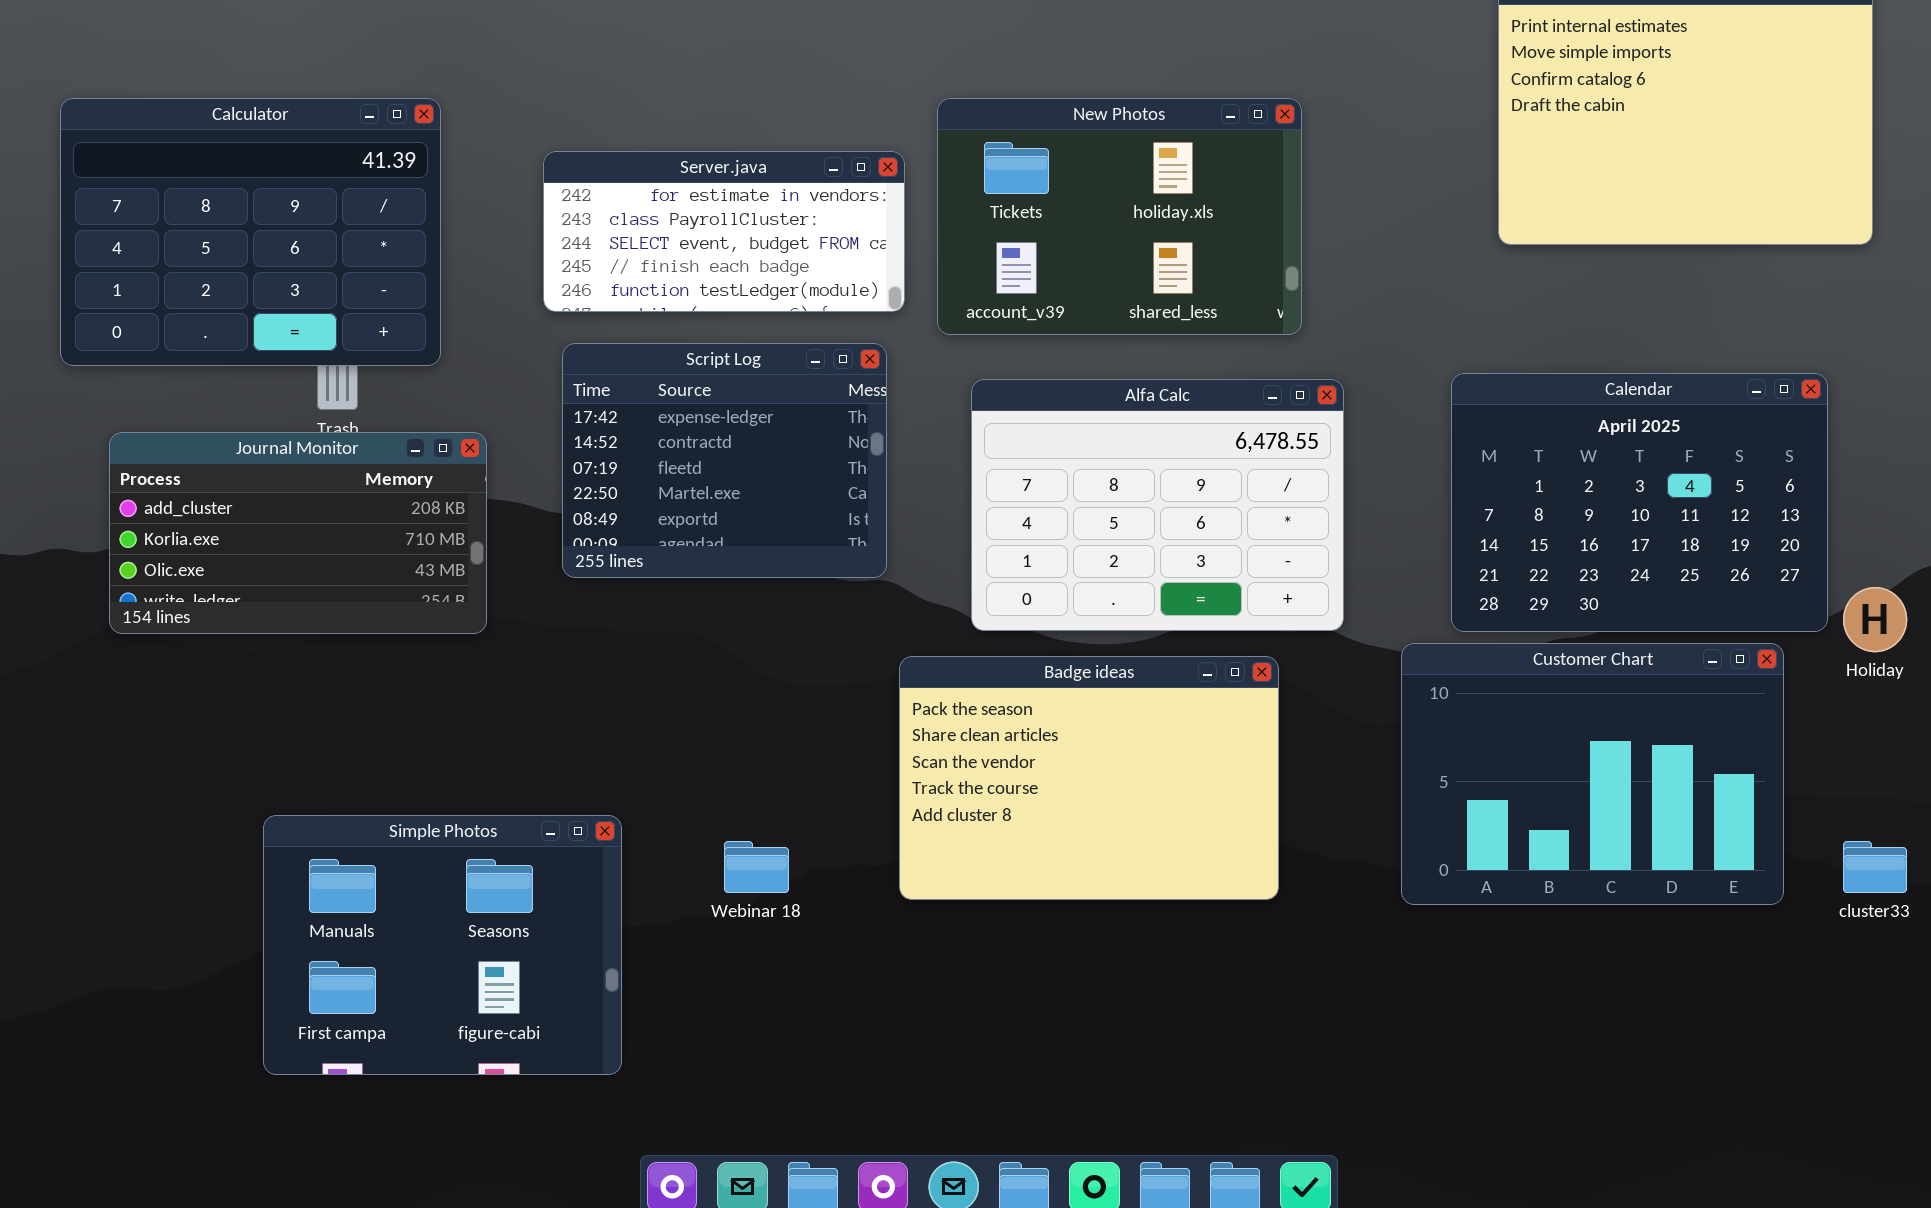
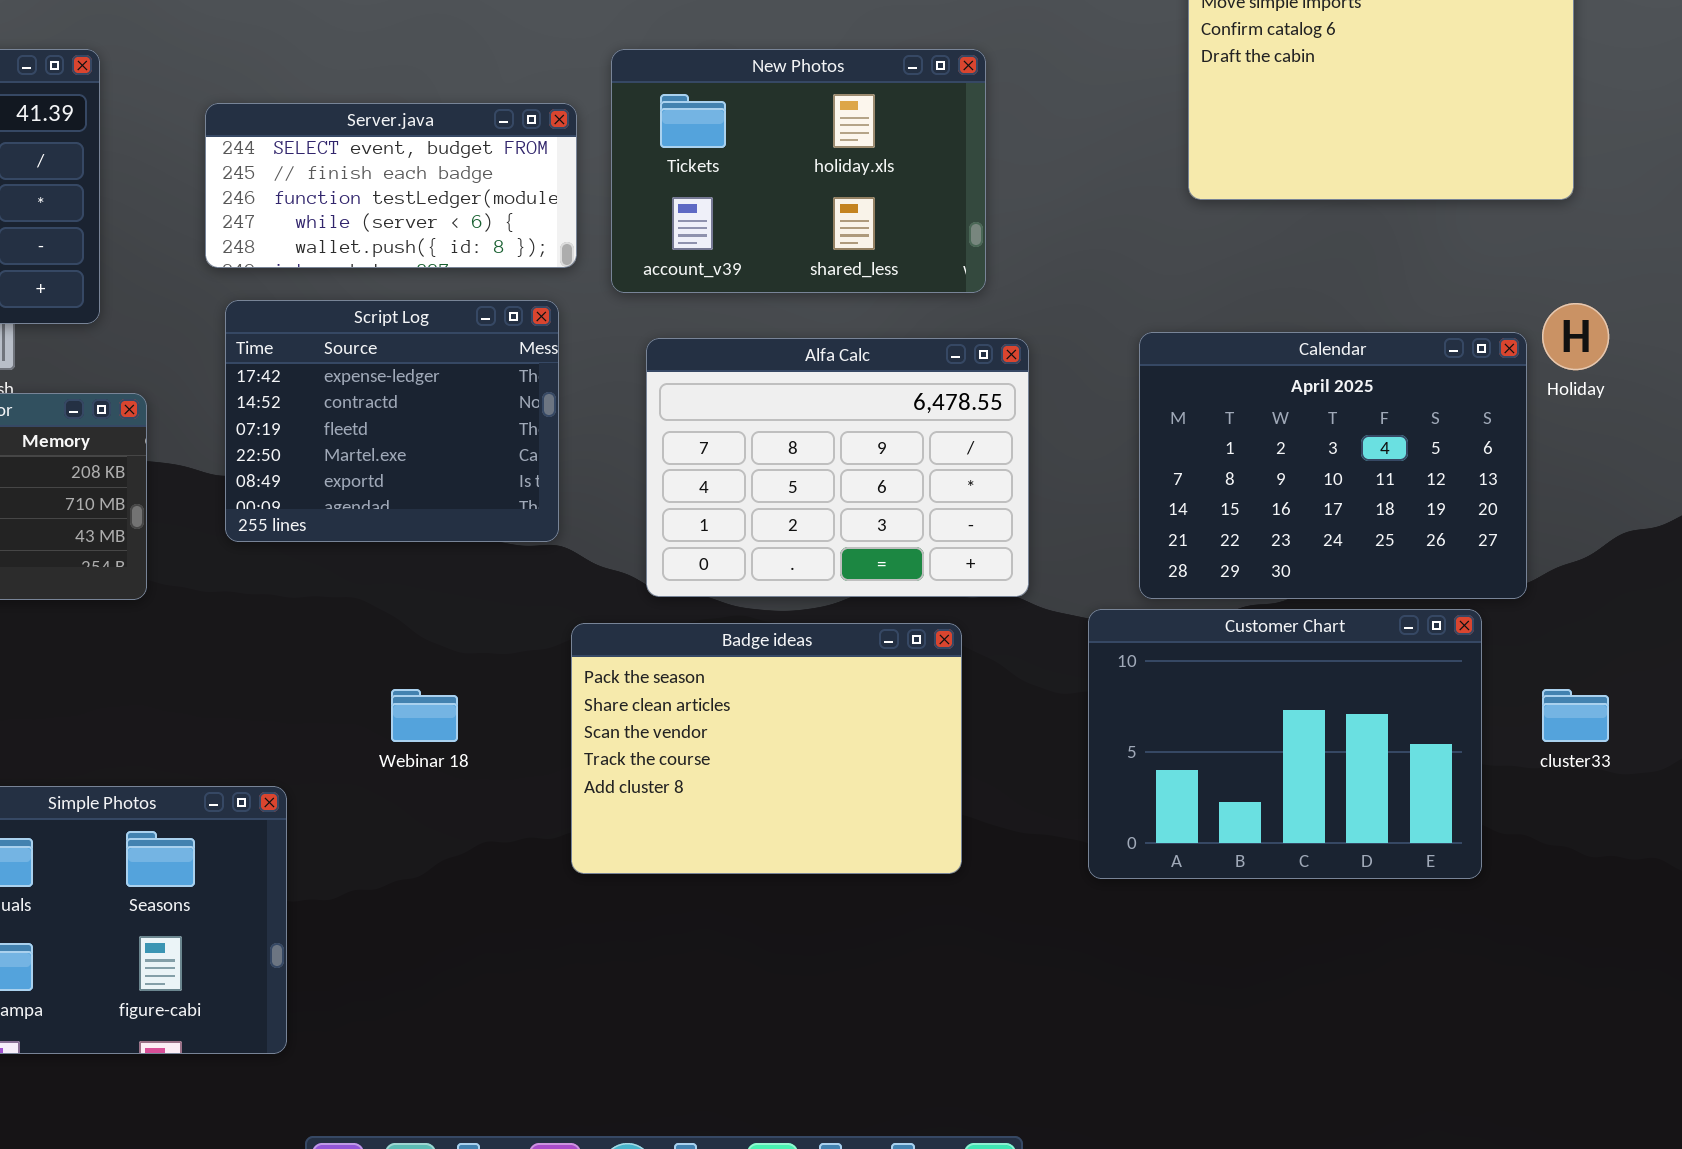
Server.java: [543,151,905,312] -> [205,103,577,268], scrolled down 2 rows
Holiday: [1843,587,1907,652] -> [1542,303,1609,370], moved
Webinar 18: [724,841,789,893] -> [391,689,458,742], moved
cluster33: [1843,841,1907,893] -> [1542,689,1609,742], moved

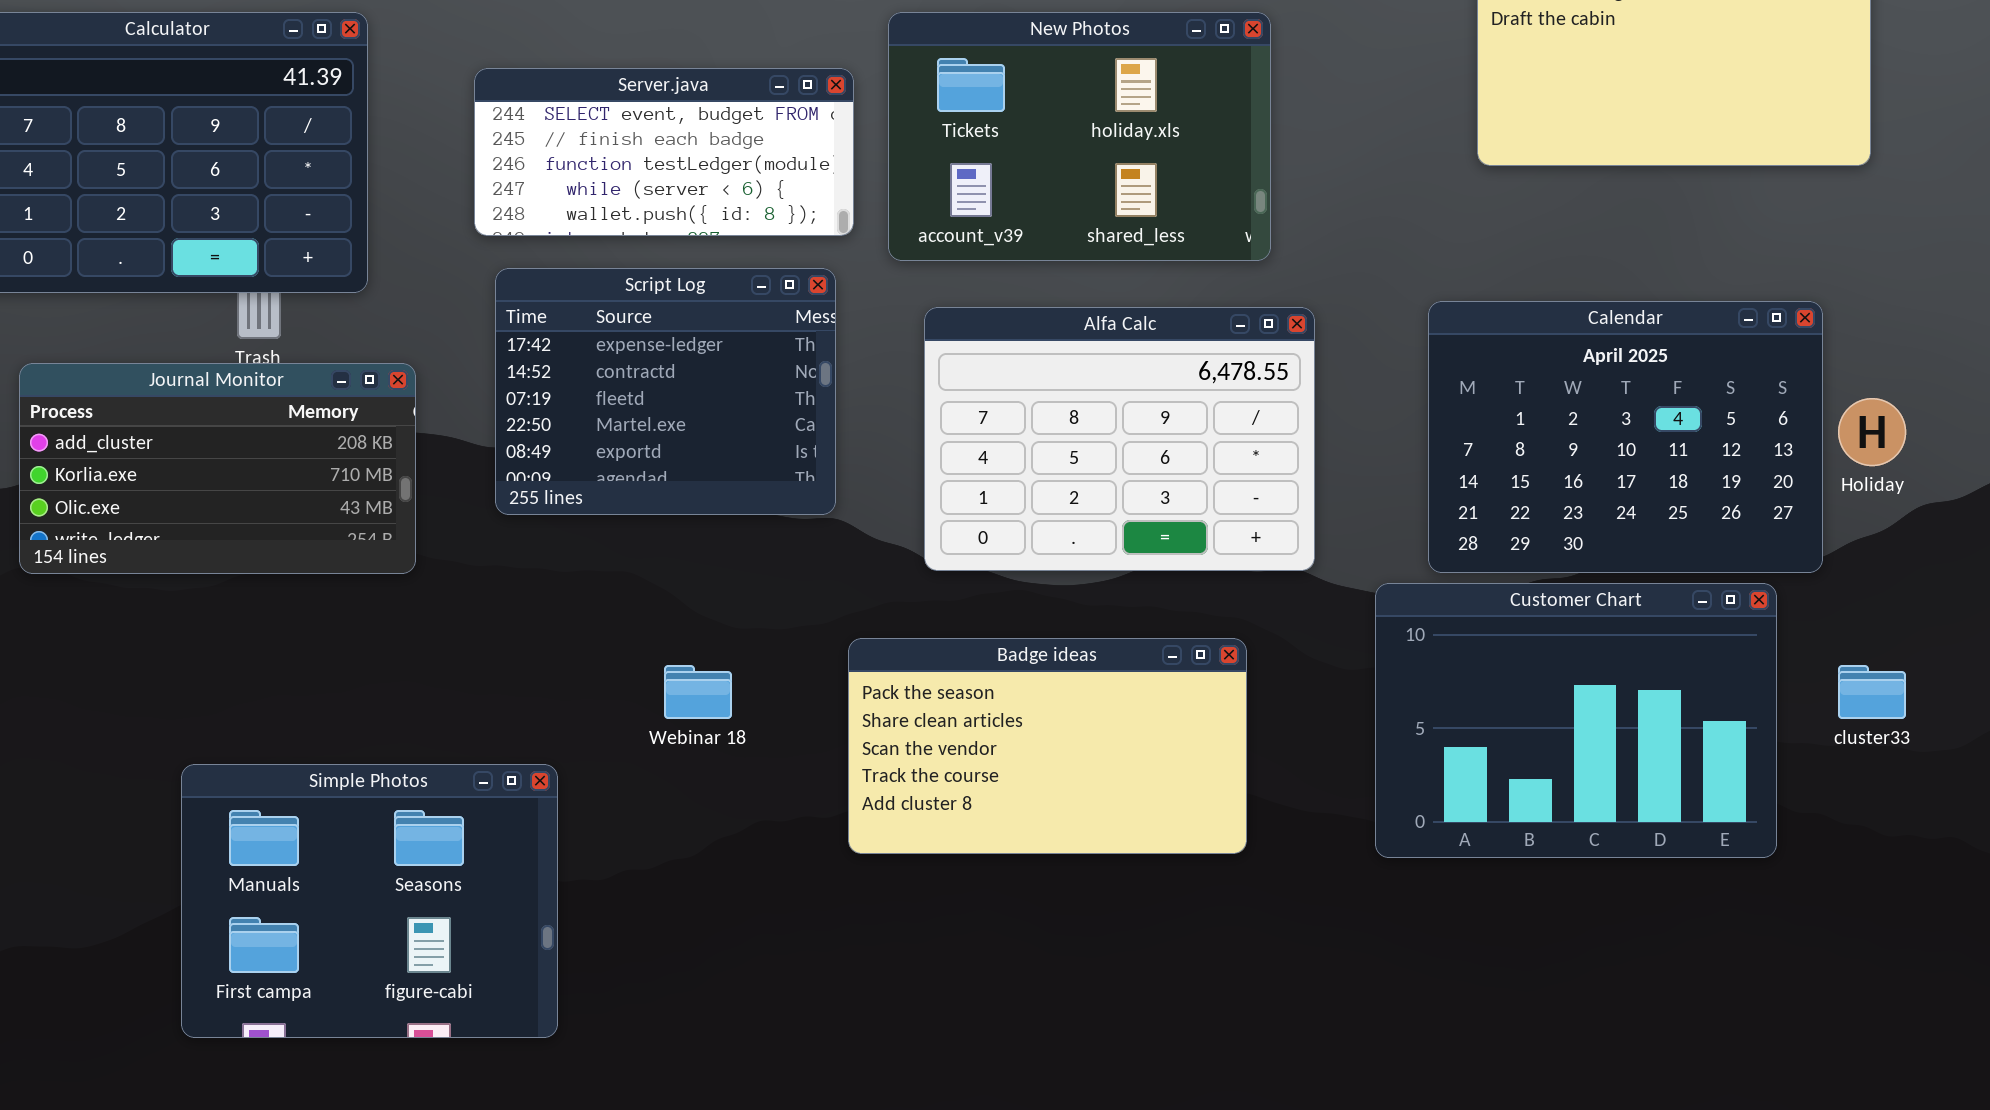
Holiday: [1542,303,1609,370] -> [1838,398,1906,466], moved
Badge ideas: [571,623,962,874] -> [848,638,1247,854], resized

